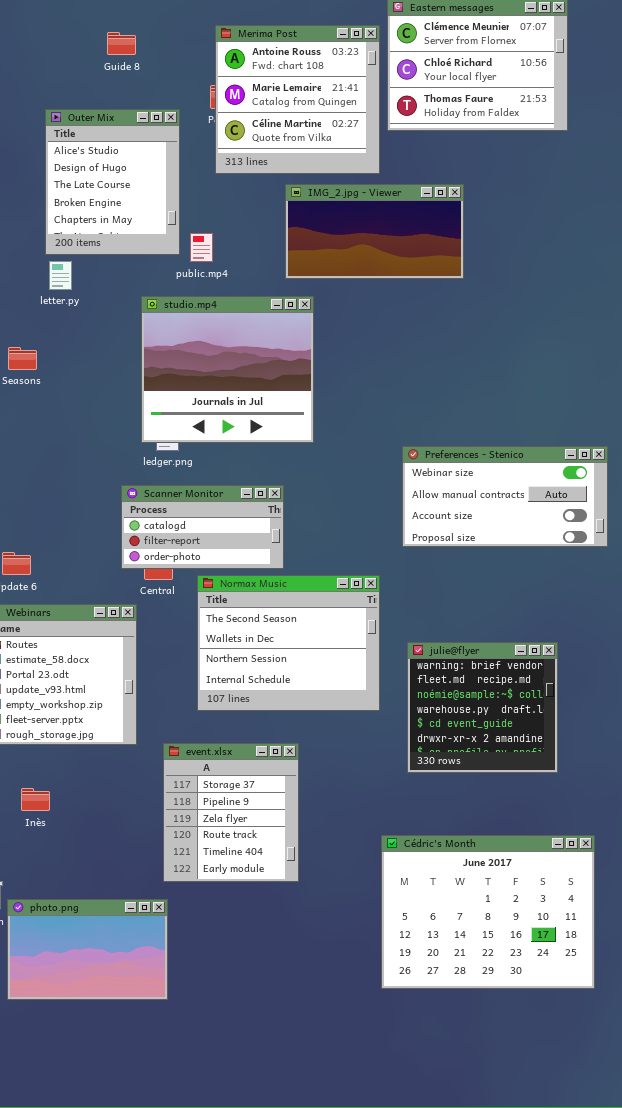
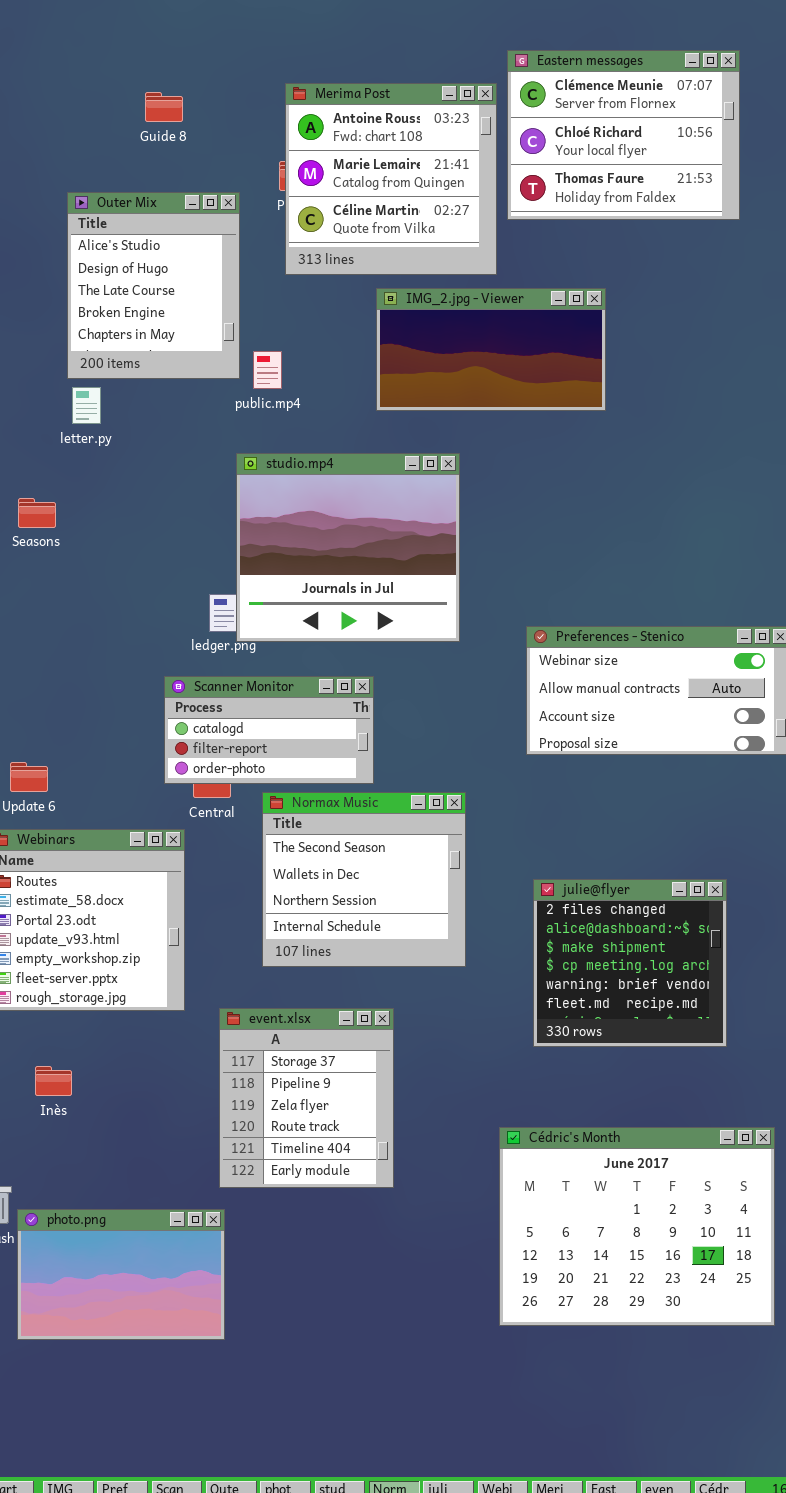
studio.mp4: [141,296,314,443] -> [236,453,460,642], moved
Normax Music: [197,575,380,711] -> [262,792,466,967], resized
julie@flyer: [407,642,558,773] -> [533,879,727,1047], scrolled up 4 rows

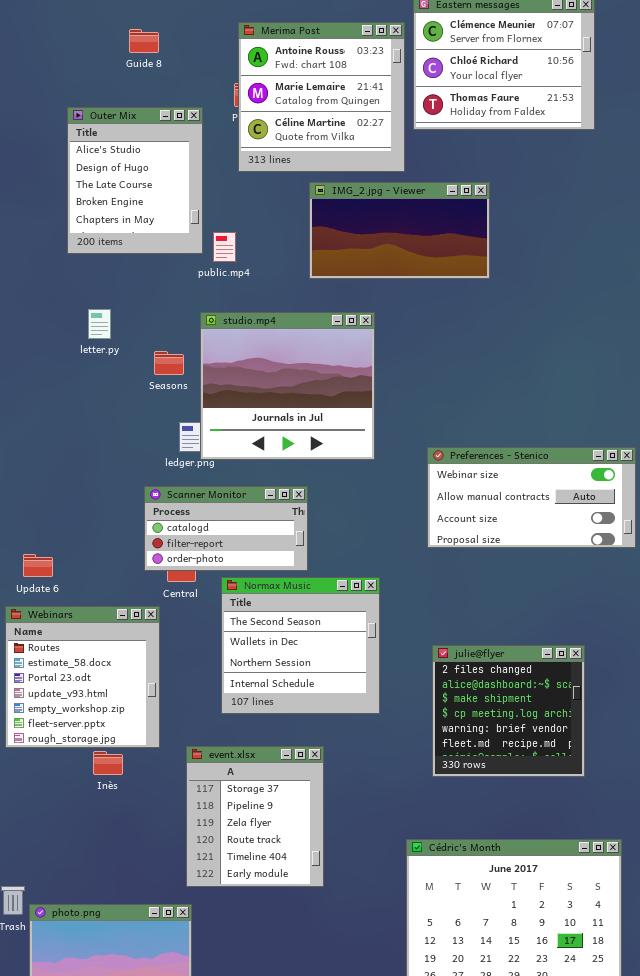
letter.py: [72,387,101,424] -> [88,309,111,339], moved
Seasons: [18,498,56,528] -> [154,351,184,375], moved
Inès: [35,1066,72,1096] -> [93,751,123,775], moved

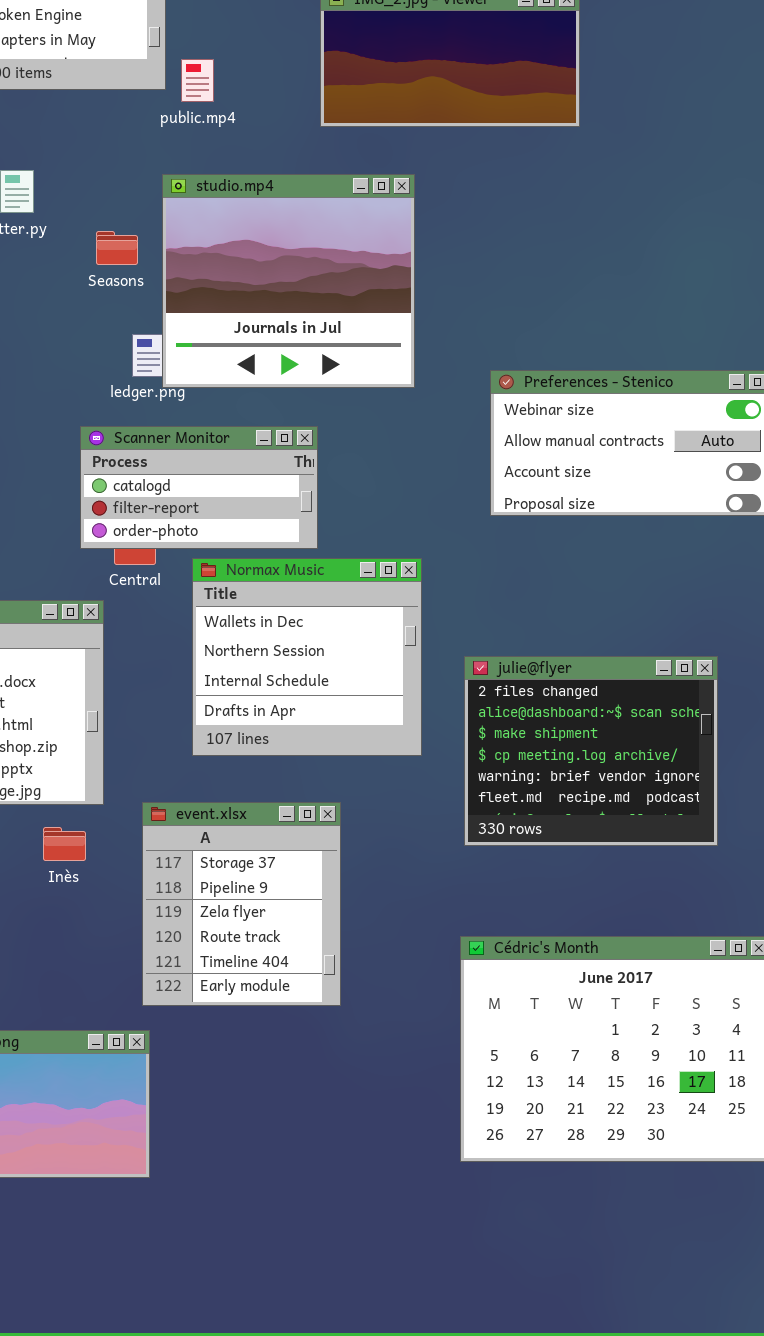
Normax Music: [221,577,380,714] -> [192,558,422,756], scrolled down 1 row
julie@flyer: [432,645,585,777] -> [464,656,718,846], resized
Inès: [93,751,123,775] -> [43,827,86,861], moved

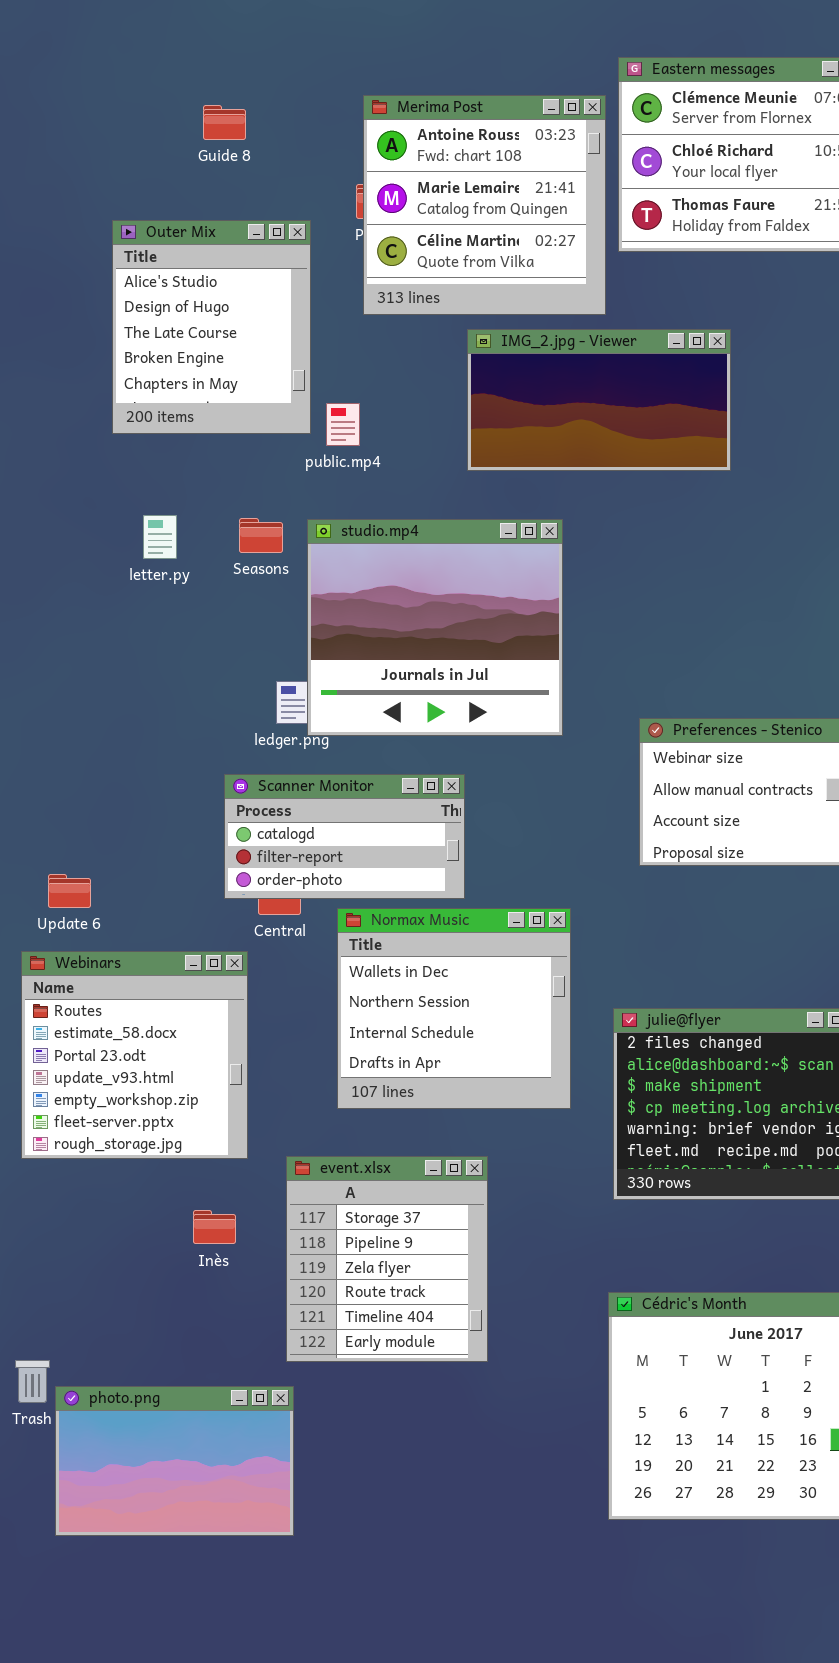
Seasons: [96,231,138,265] -> [239,518,283,553], moved
Inès: [43,827,86,861] -> [193,1210,236,1244], moved

